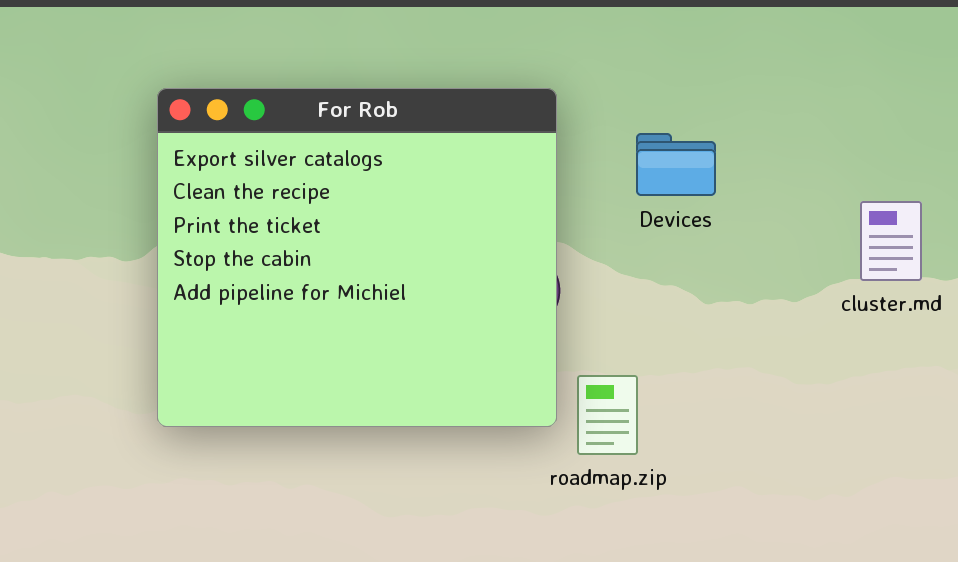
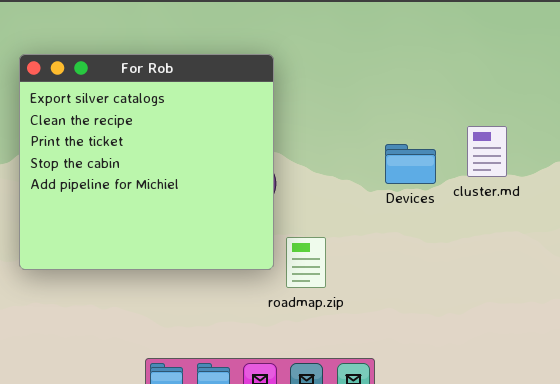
Devices: [636,133,716,196] -> [385,144,436,184], moved

